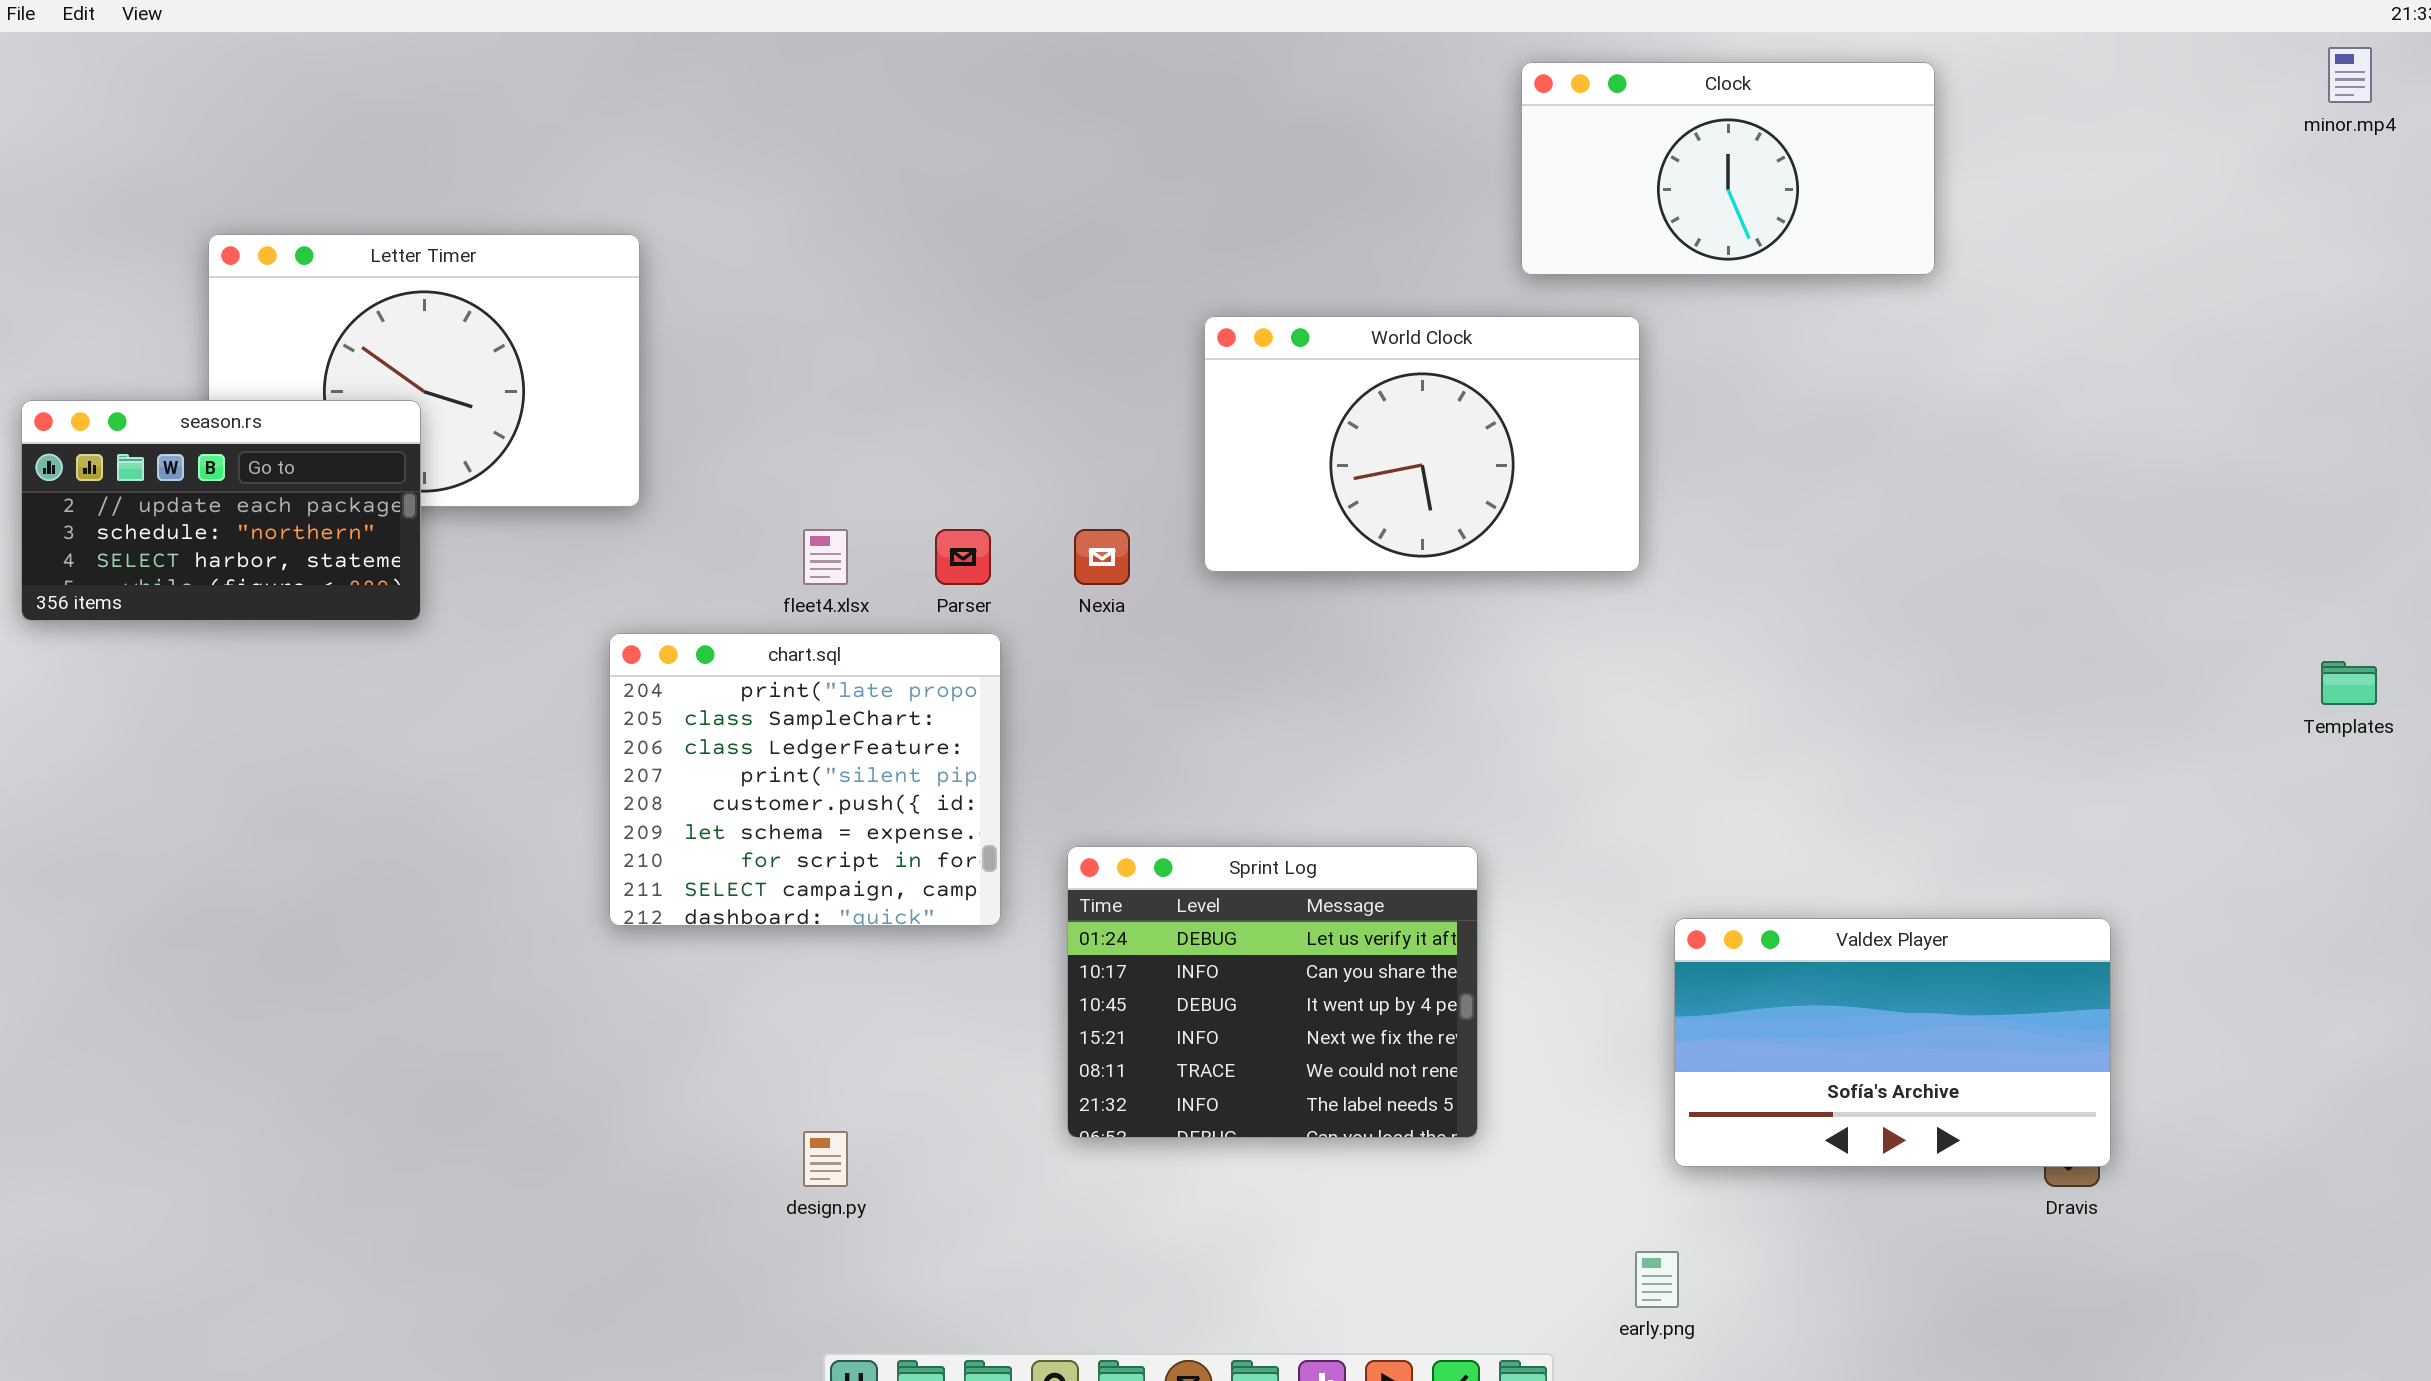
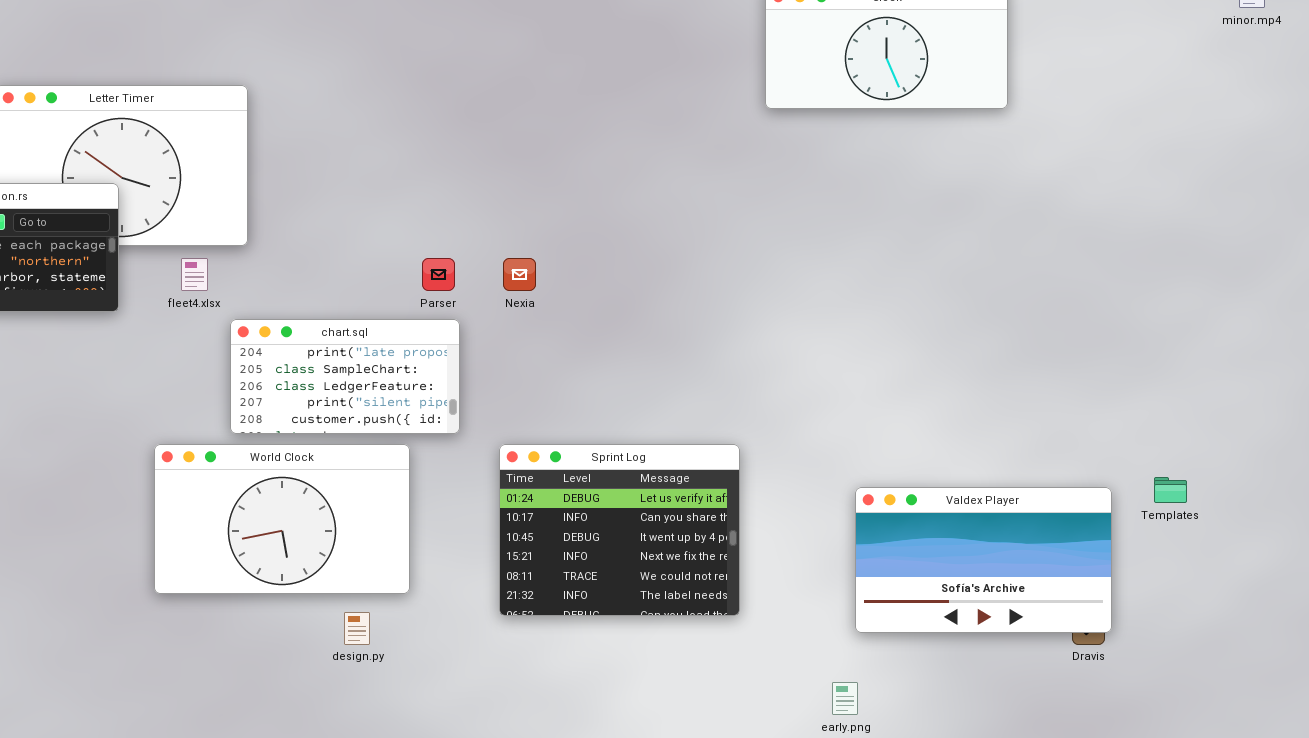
World Clock: [1204,316,1640,572] -> [154,444,410,594], moved
fleet4.xlsx: [803,529,848,585] -> [181,258,208,291], moved
chart.sql: [609,633,1001,926] -> [230,319,460,434], resized
Templates: [2321,661,2377,705] -> [1154,477,1187,503], moved

